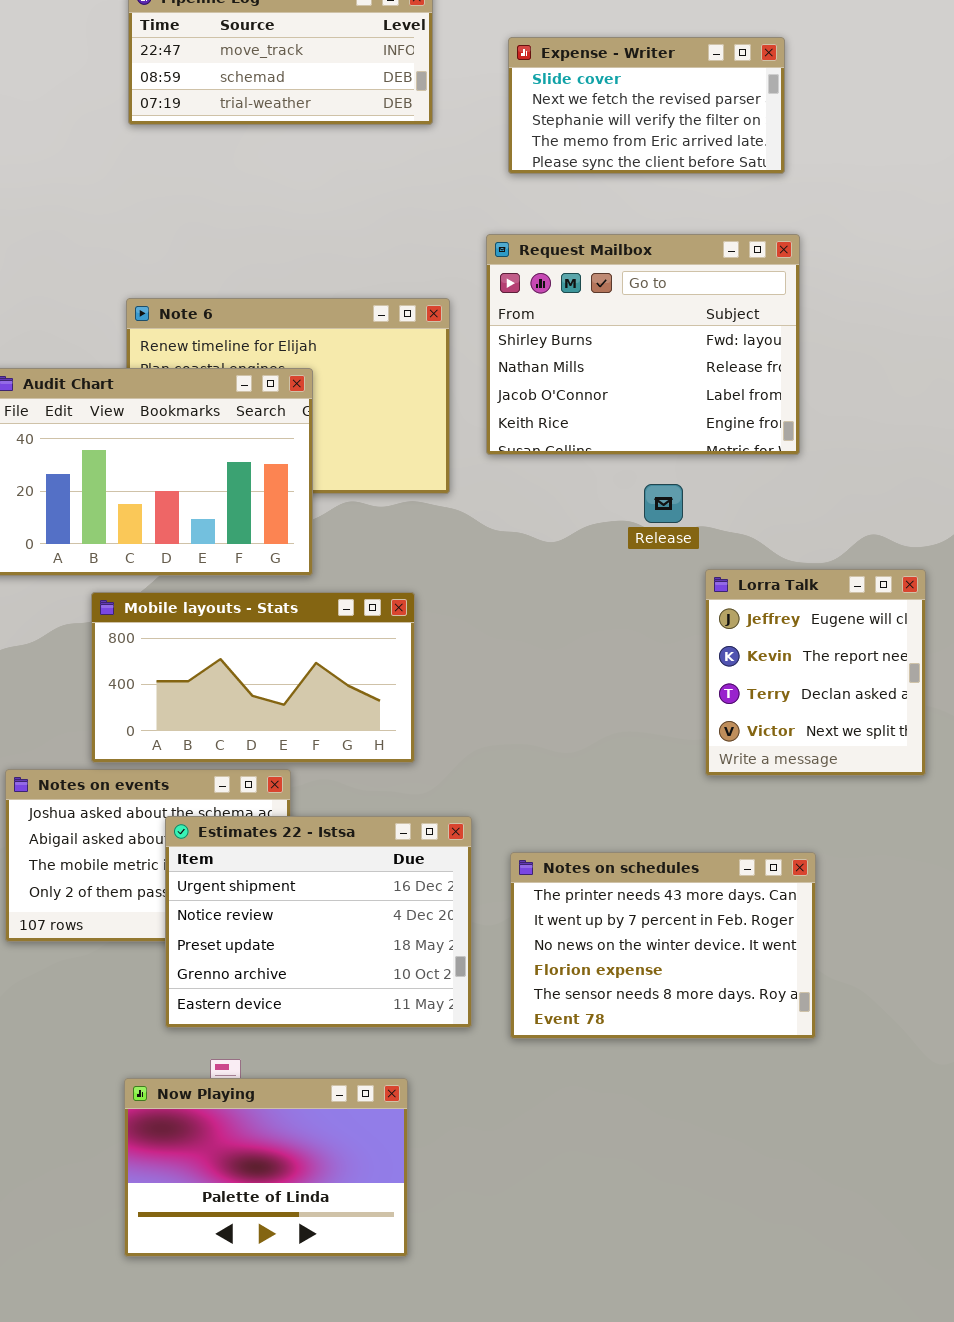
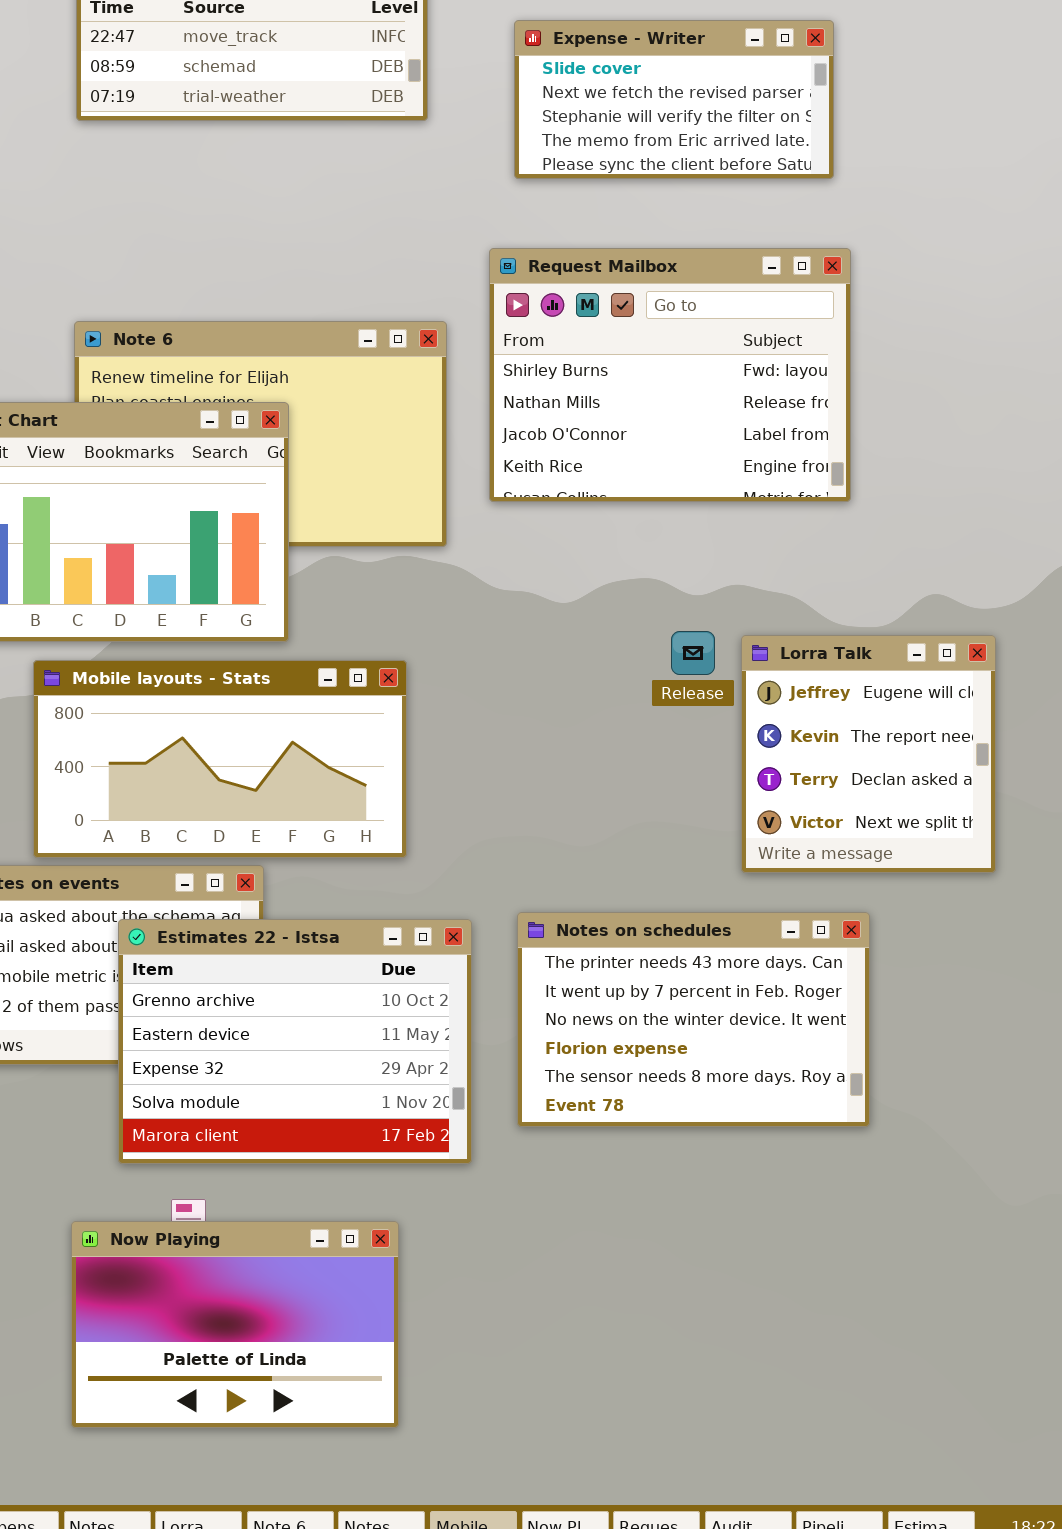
Release: [644,484,683,523] -> [671,631,715,675], moved
Estimates 22 - Istsa: [165,816,472,1028] -> [118,919,472,1164], scrolled down 3 rows
Notes on schedules: [510,852,816,1039] -> [517,912,870,1127], moved

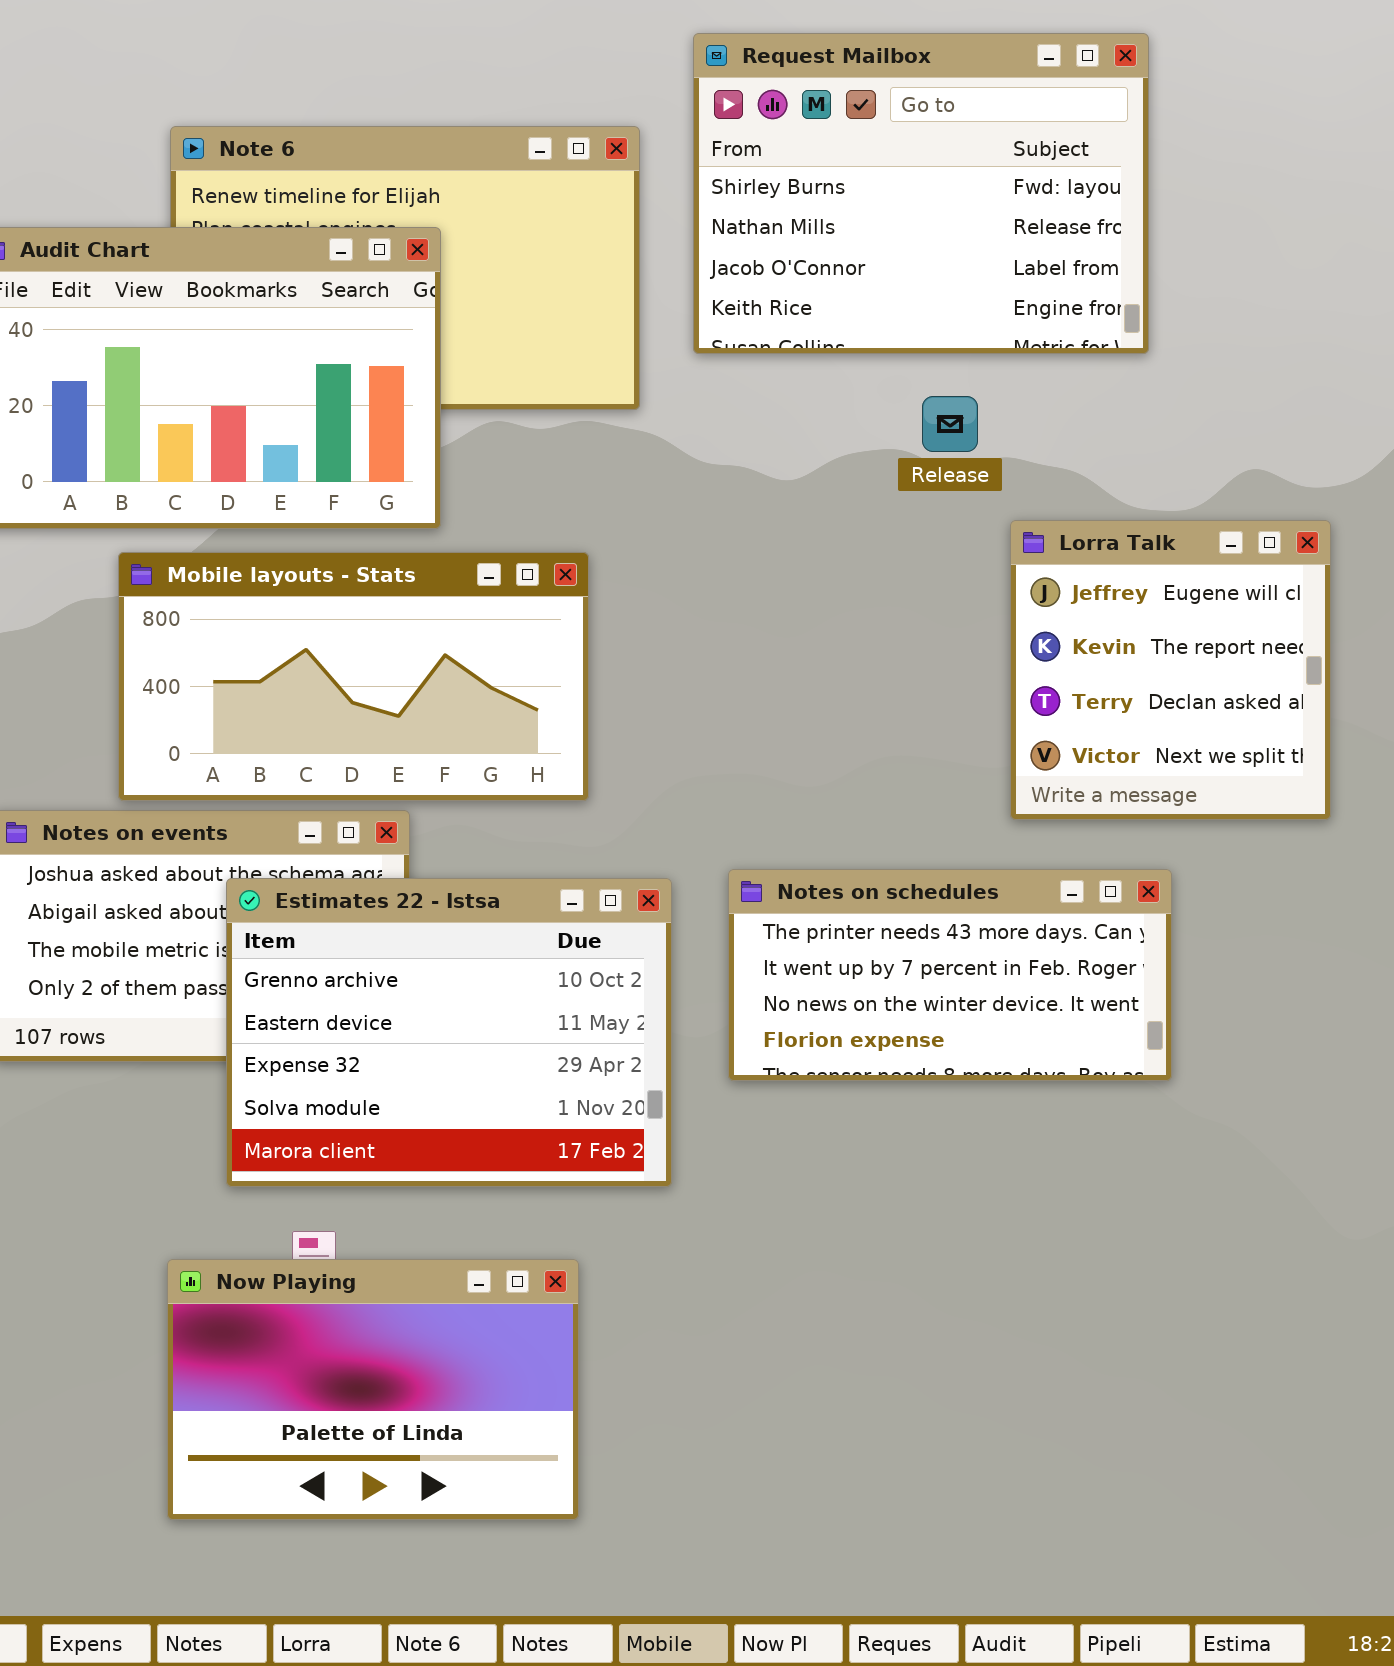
Release: [671,631,715,675] -> [922,396,978,452], moved
Notes on schedules: [517,912,870,1127] -> [728,869,1172,1081], resized

